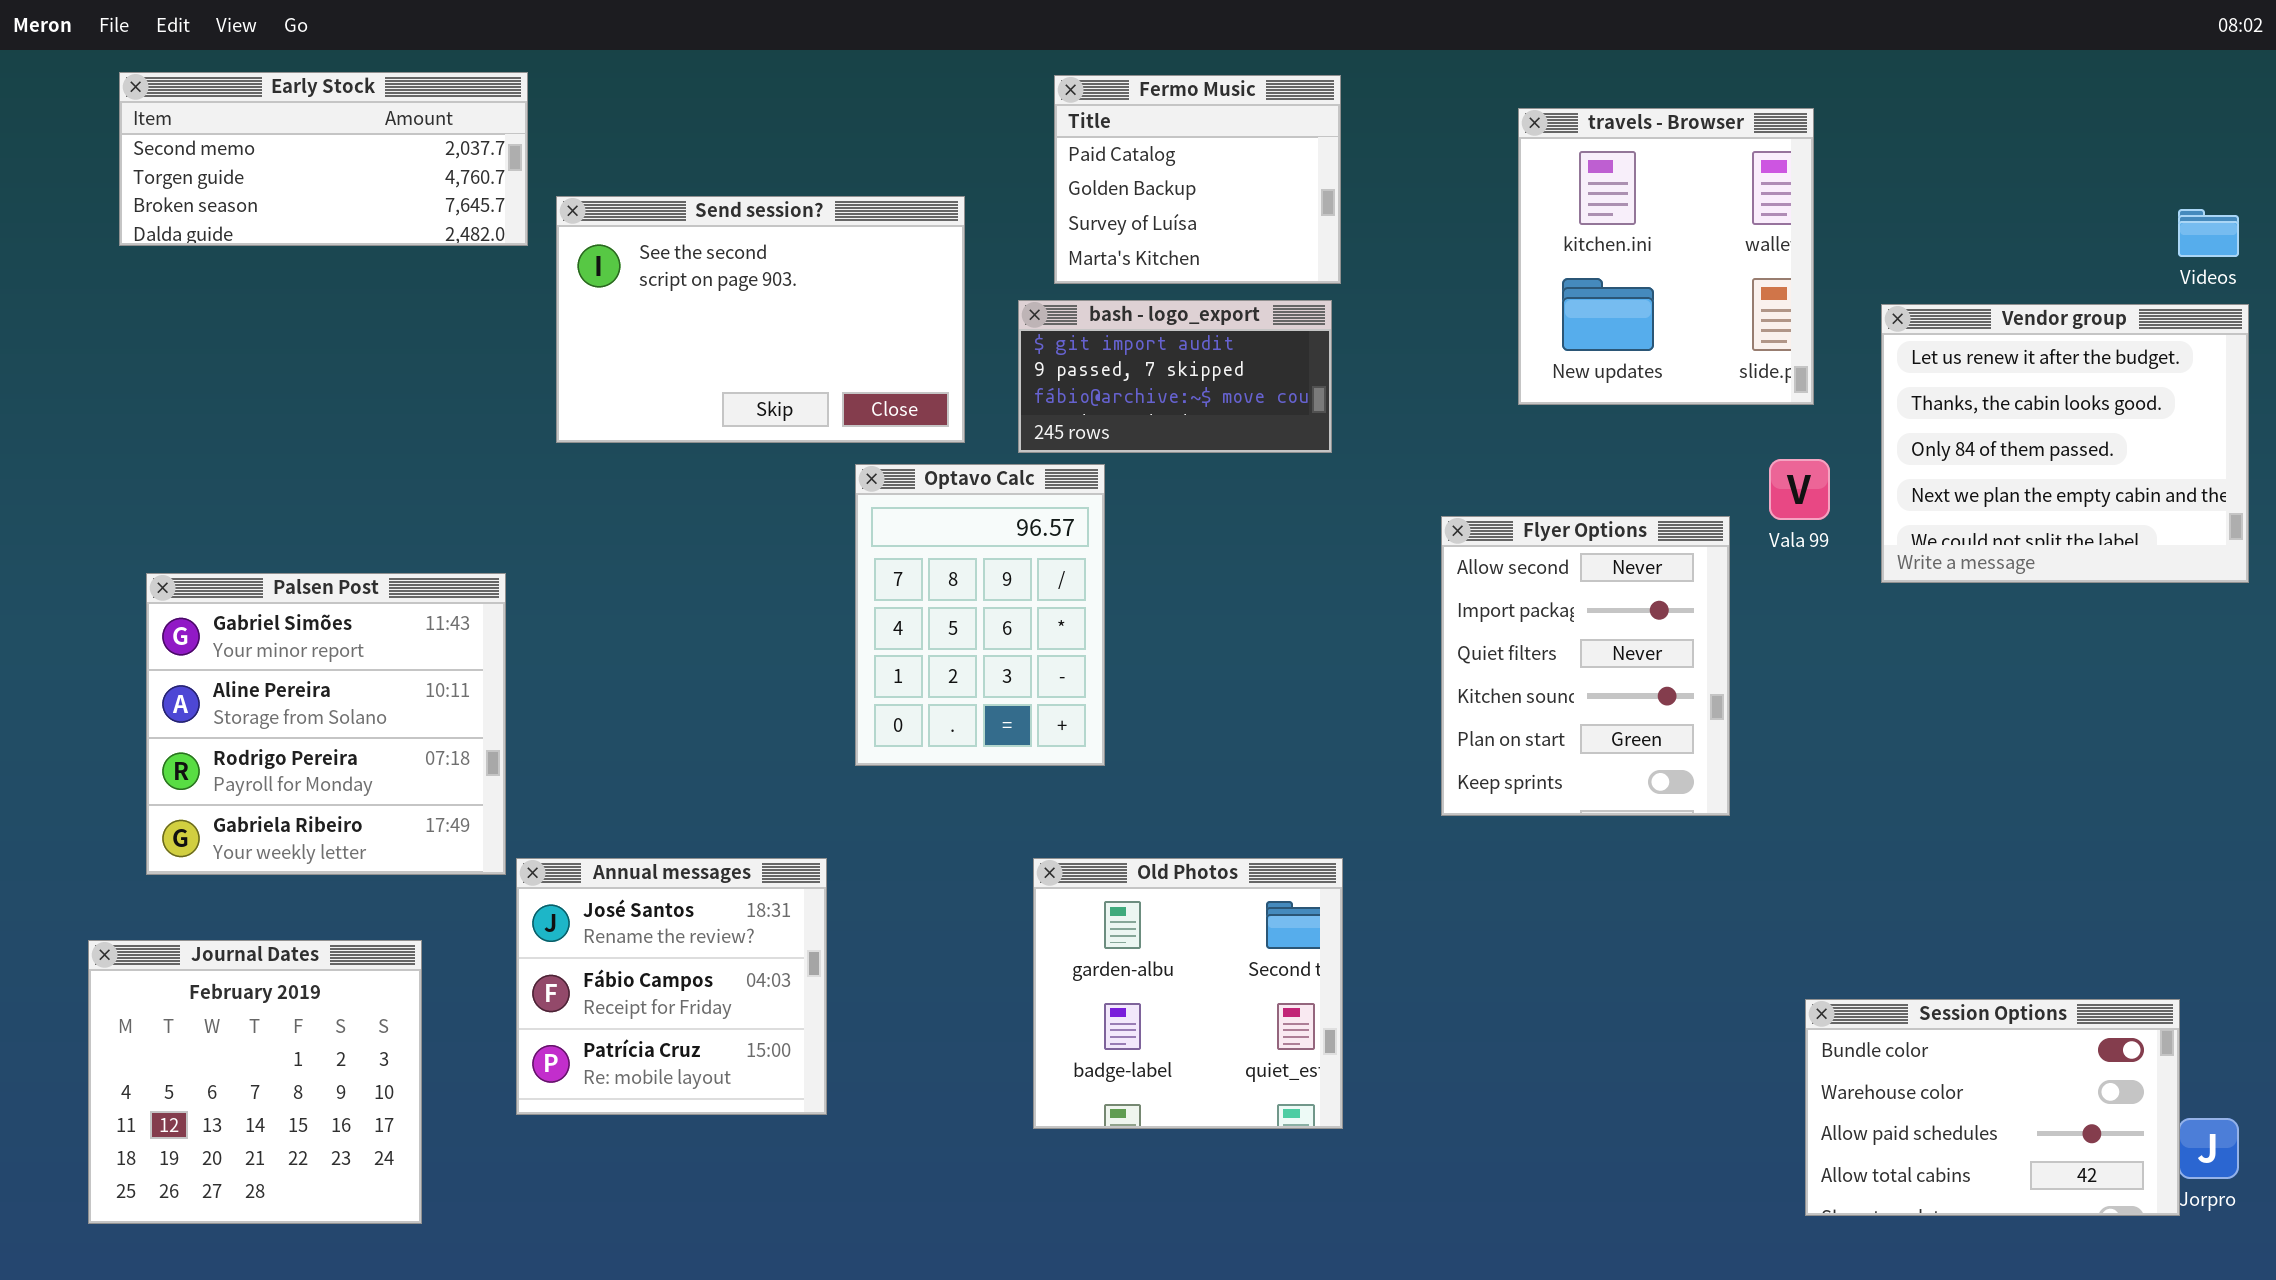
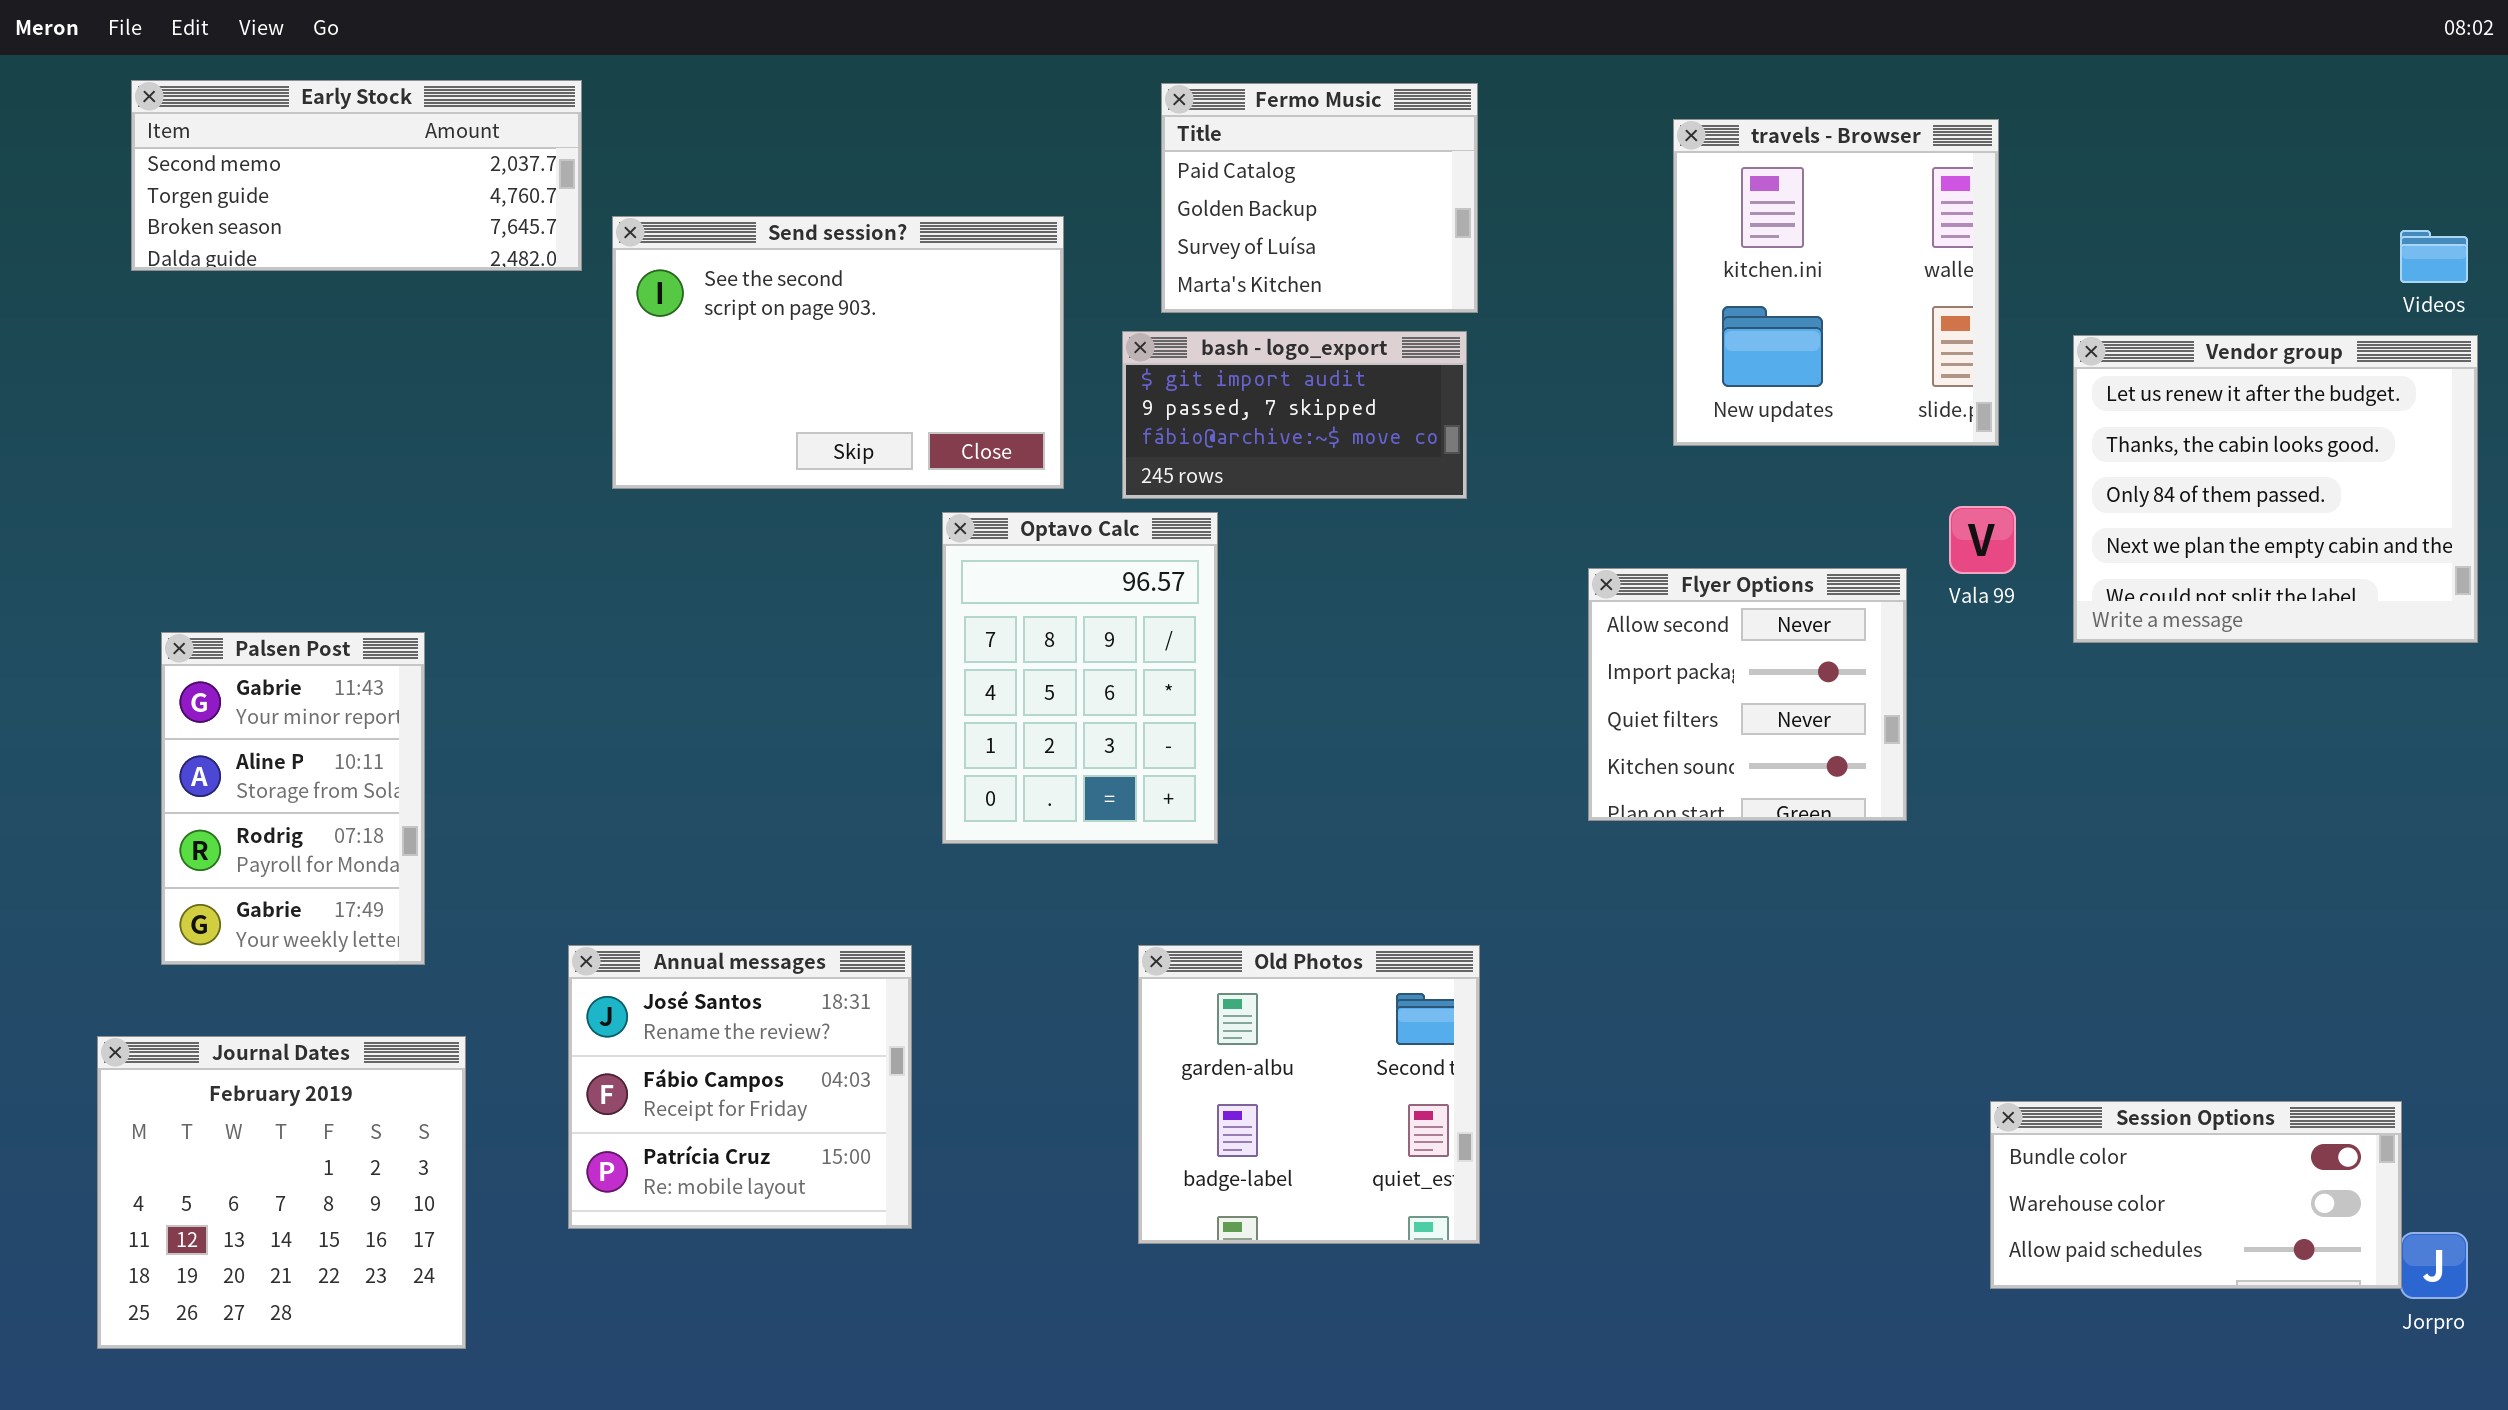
Flyer Options: [1441,516,1730,816] -> [1588,568,1907,821], resized
Palsen Post: [146,573,506,875] -> [161,632,425,965], resized
Session Options: [1805,999,2180,1216] -> [1990,1101,2402,1289], resized

